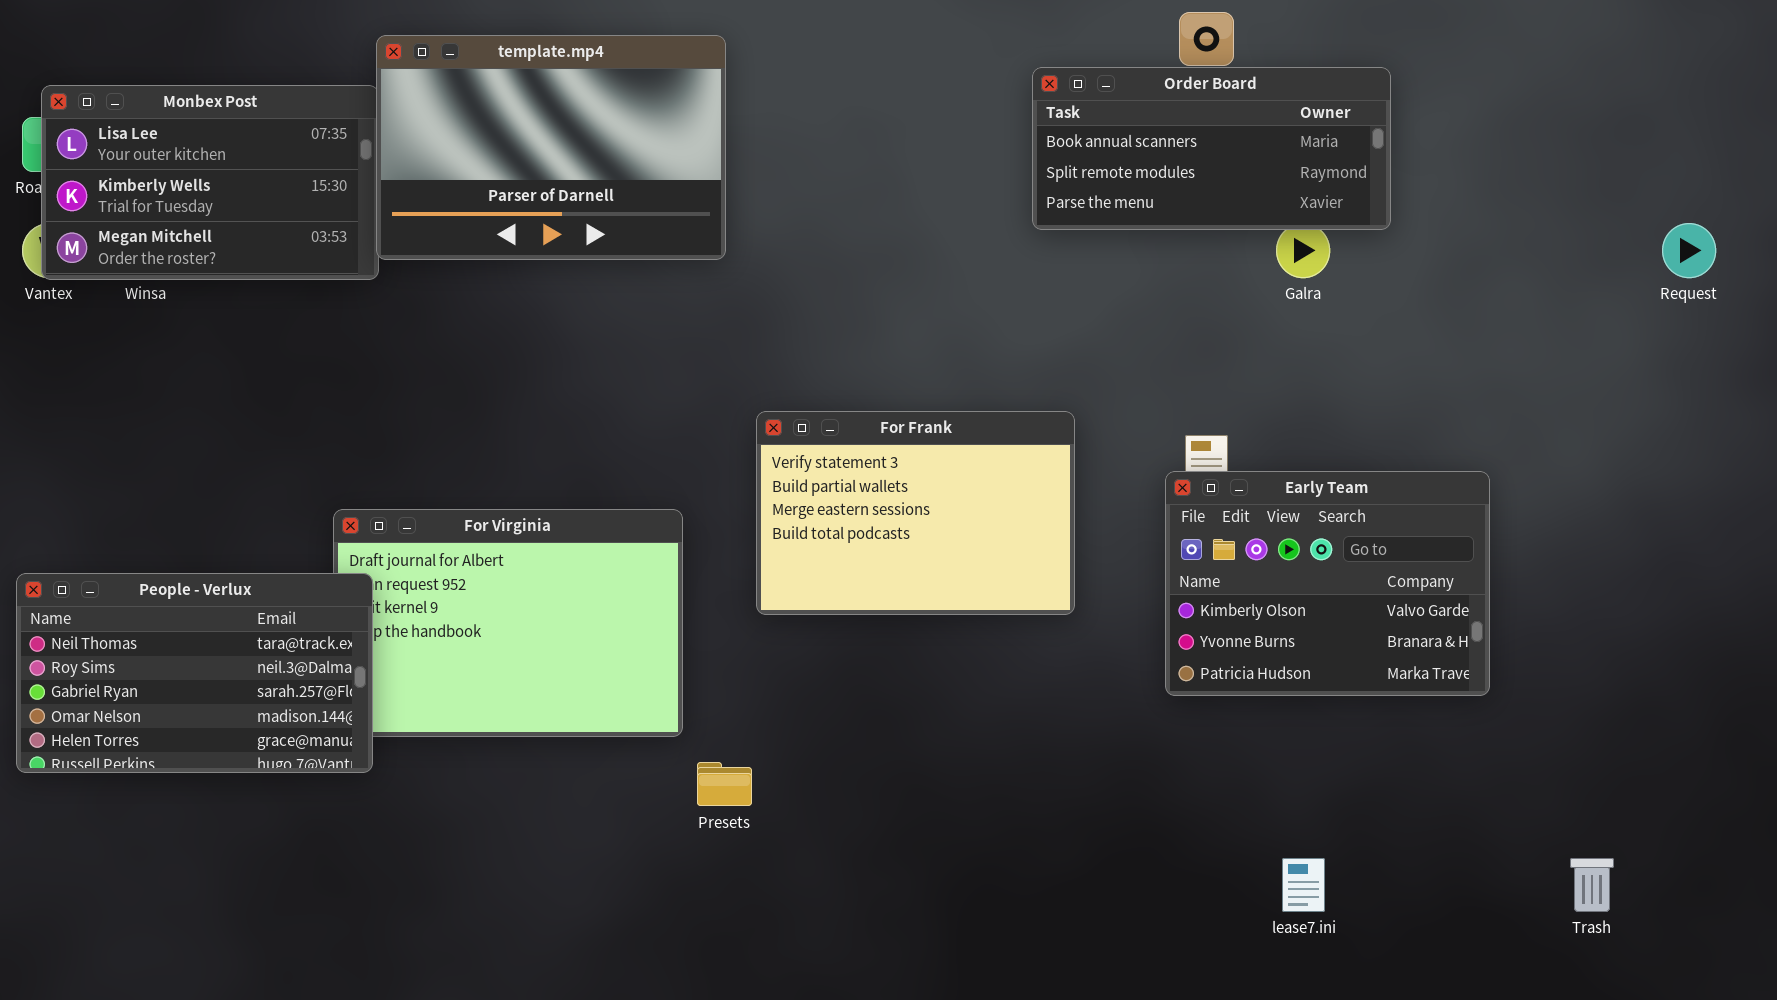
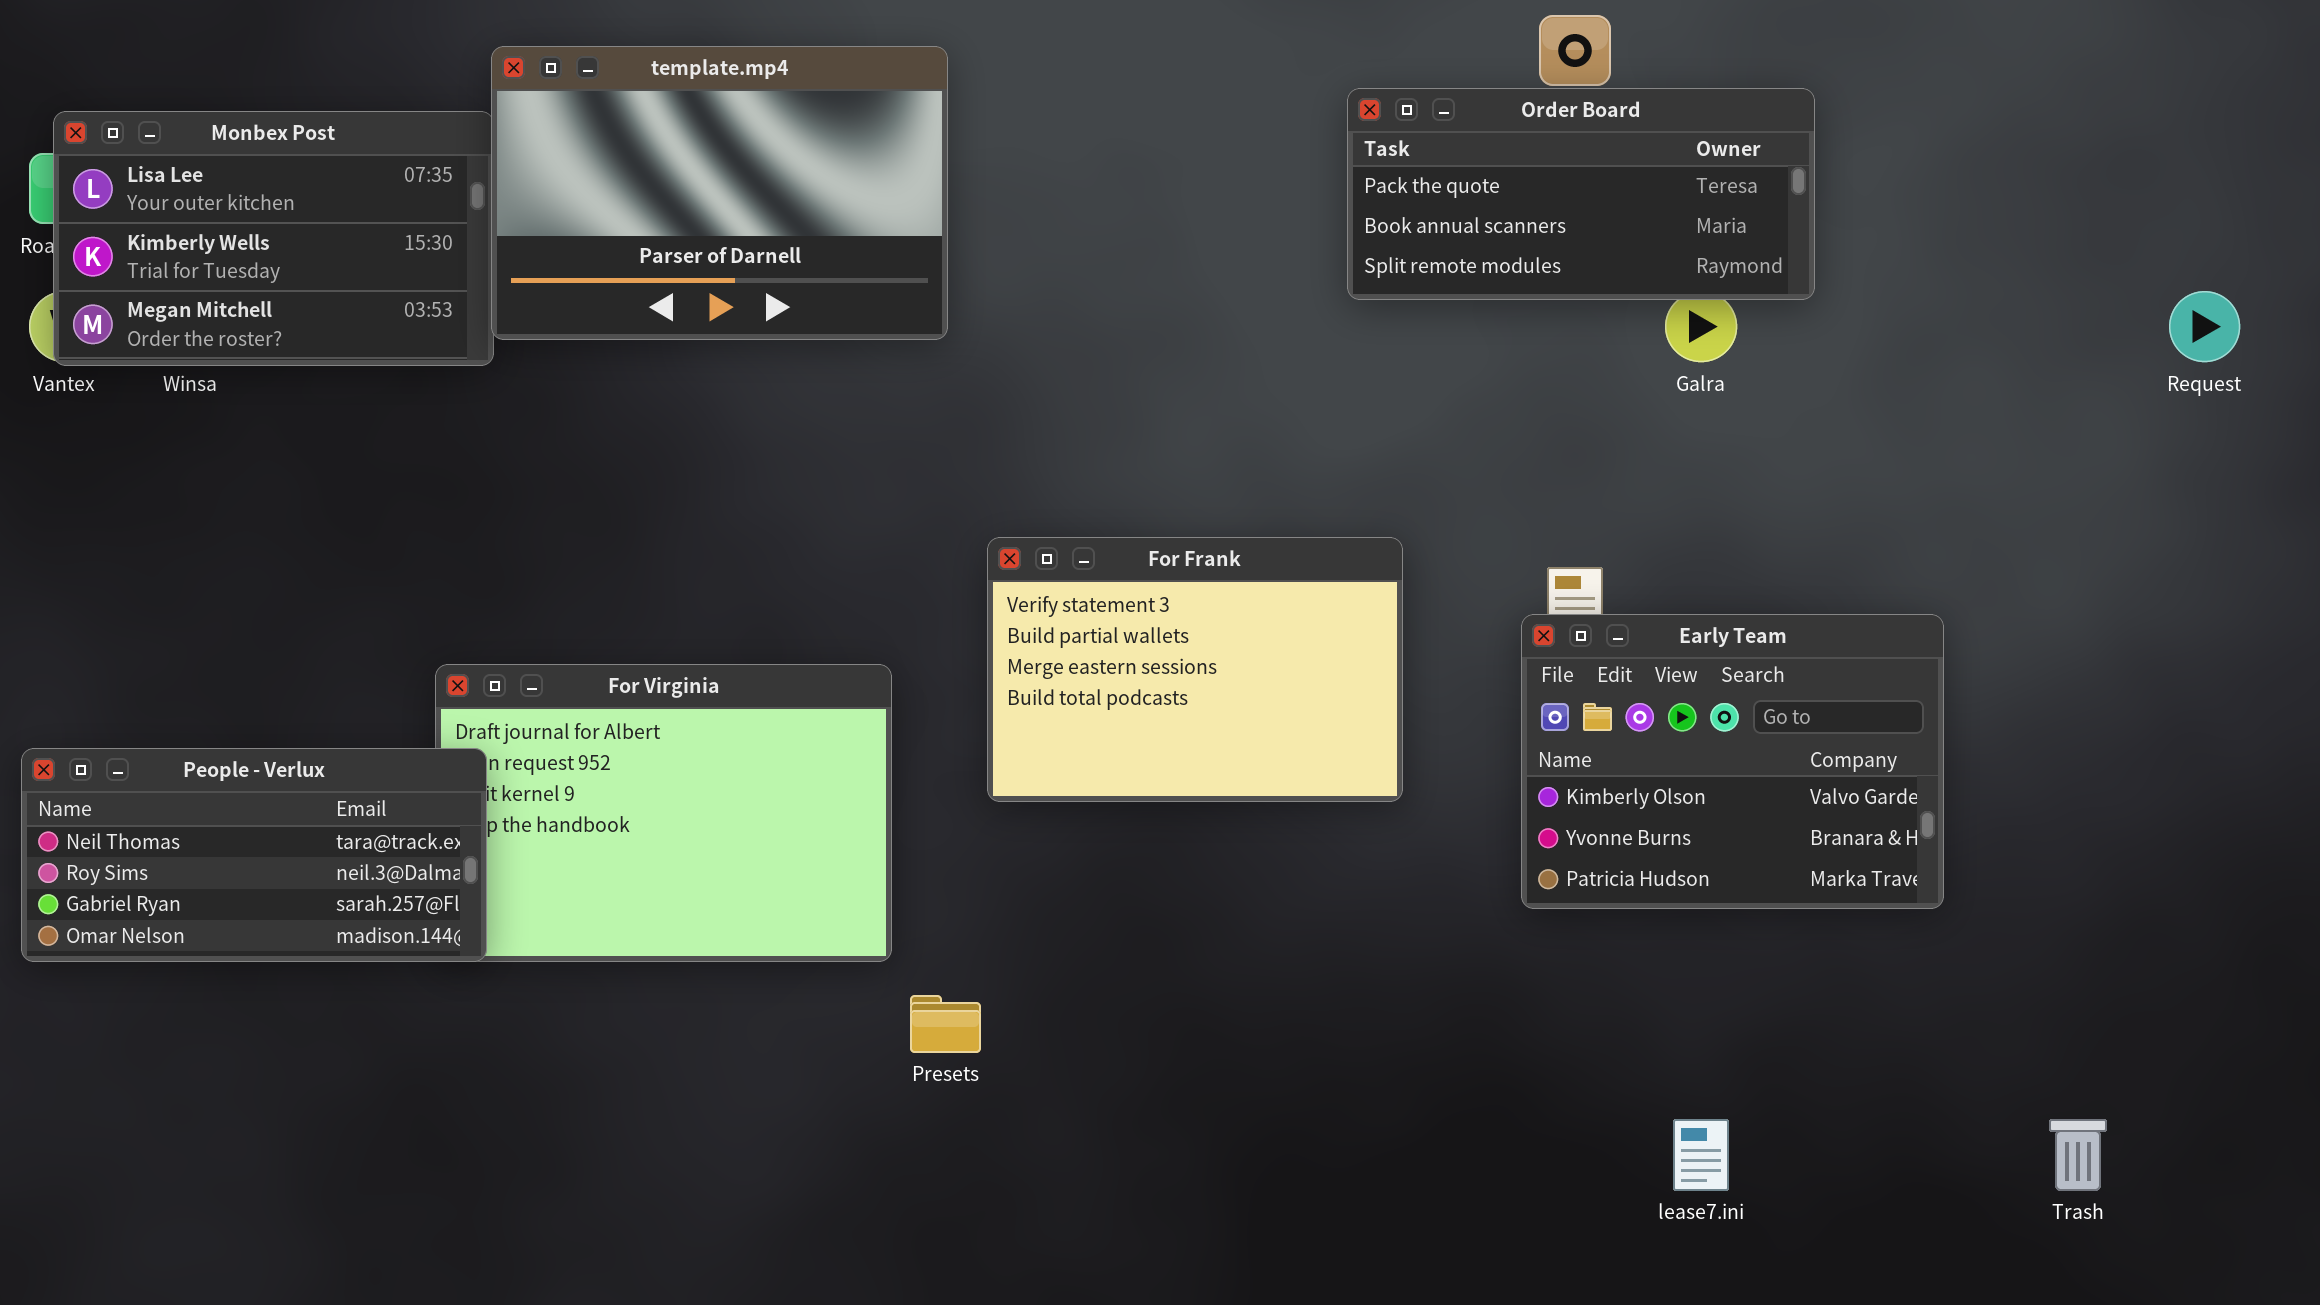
Order Board: [1032,67,1391,230] -> [1347,88,1815,300], scrolled up 1 row
People - Verlux: [16,573,373,773] -> [21,748,487,962], resized

